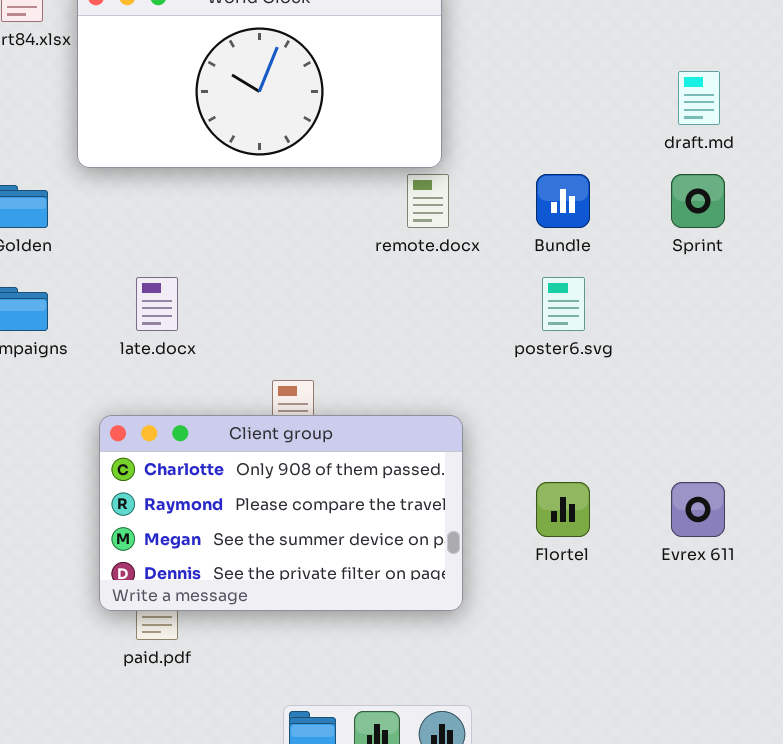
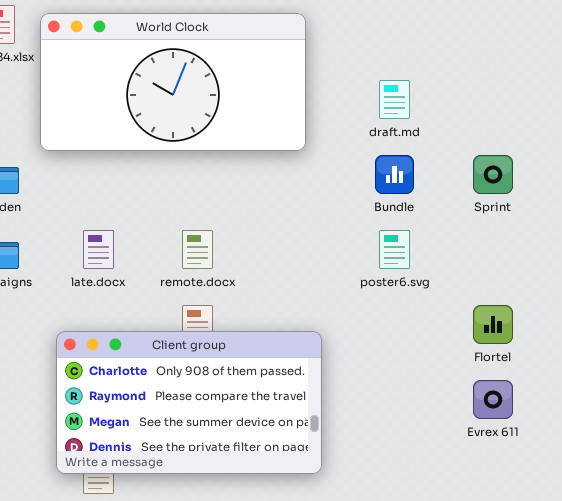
draft.md: [678,71,720,125] -> [379,80,410,119], moved
remote.docx: [407,174,449,228] -> [182,230,213,269], moved
Flortel: [536,482,590,537] -> [473,305,513,344], moved

